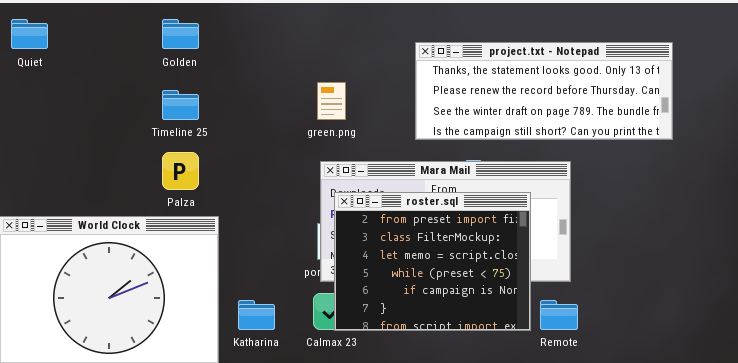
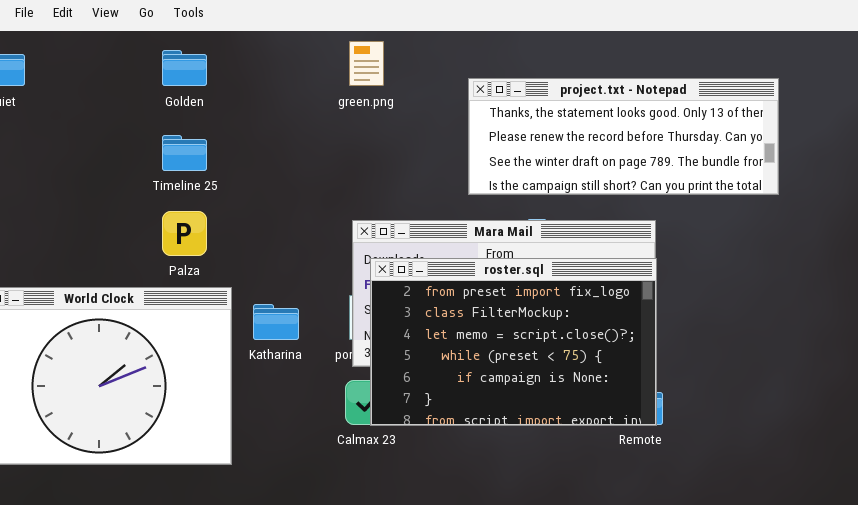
green.png: [317,82,346,120] -> [349,41,384,86], moved
roster.sql: [334,192,531,331] -> [370,258,657,426], resized
Katharina: [238,300,275,330] -> [253,304,299,340], moved

